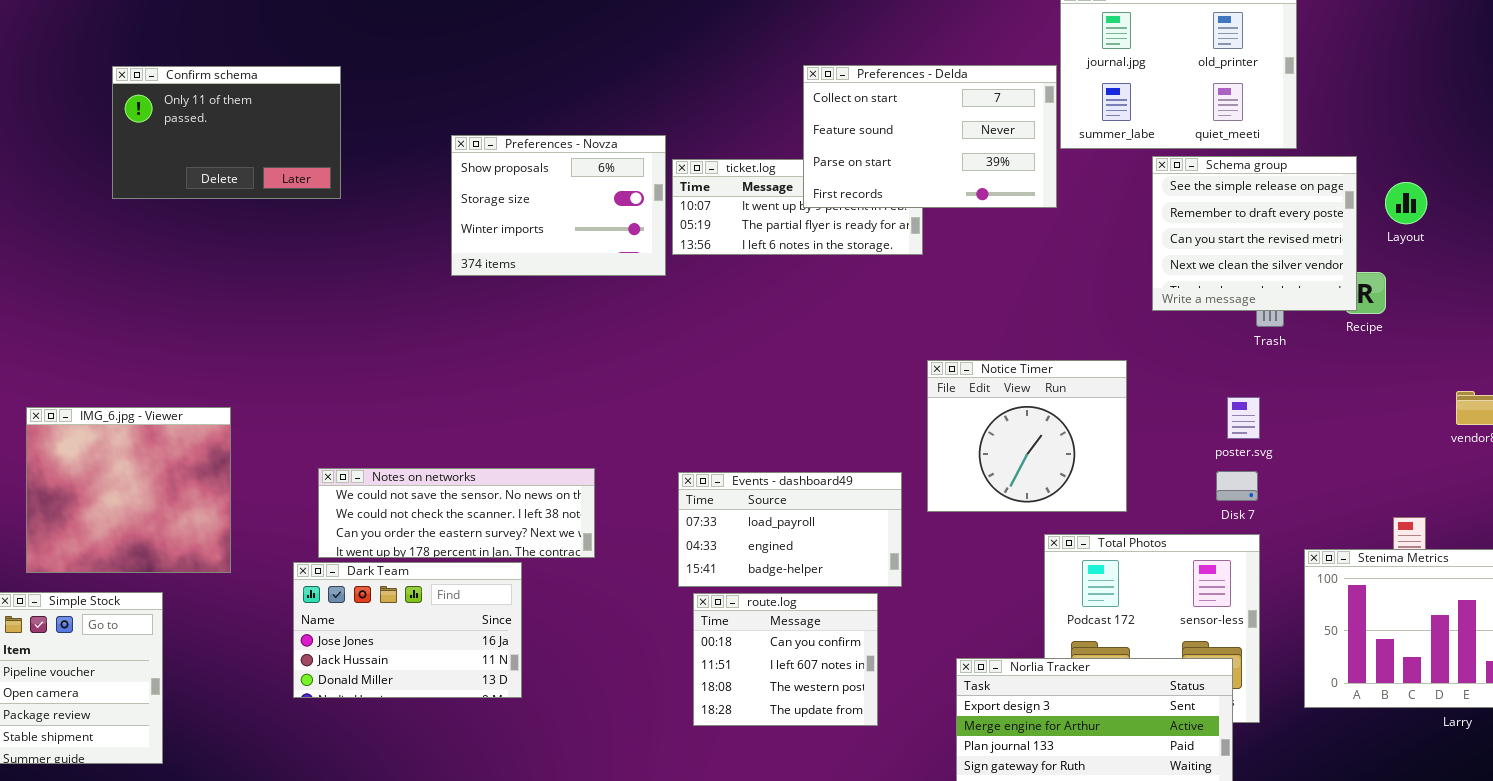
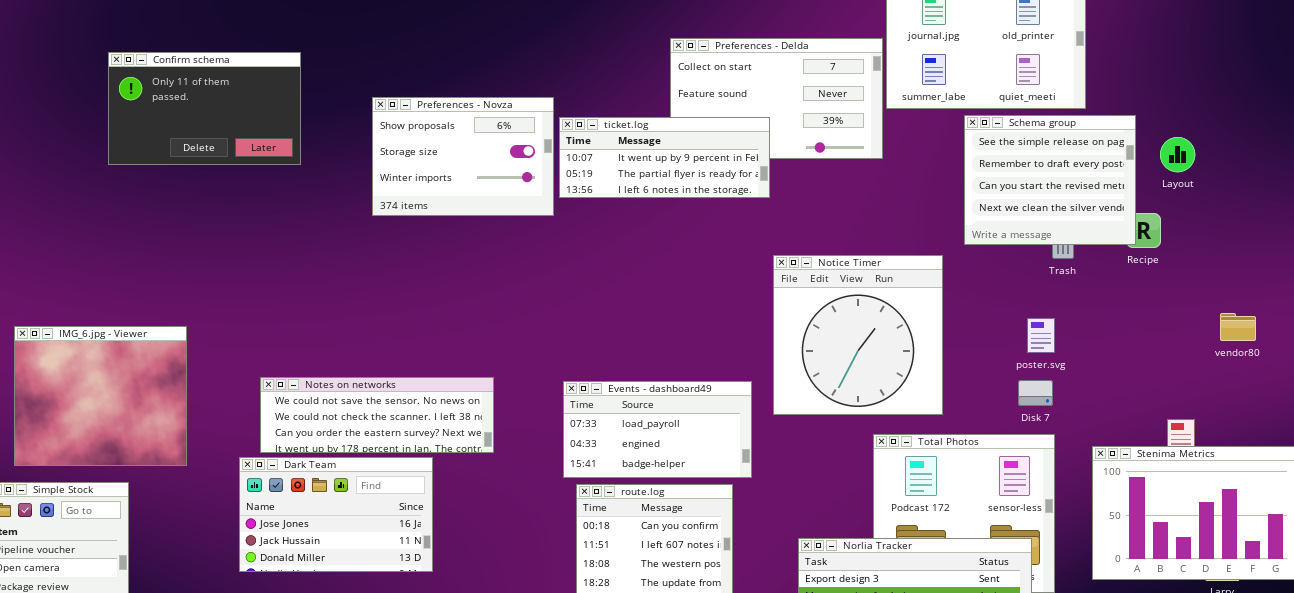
Confirm schema: [112,66,341,199] -> [108,52,301,165], moved
ticket.log: [672,159,923,255] -> [559,117,770,198], raised
Notice Timer: [927,360,1127,512] -> [773,255,943,415], resized

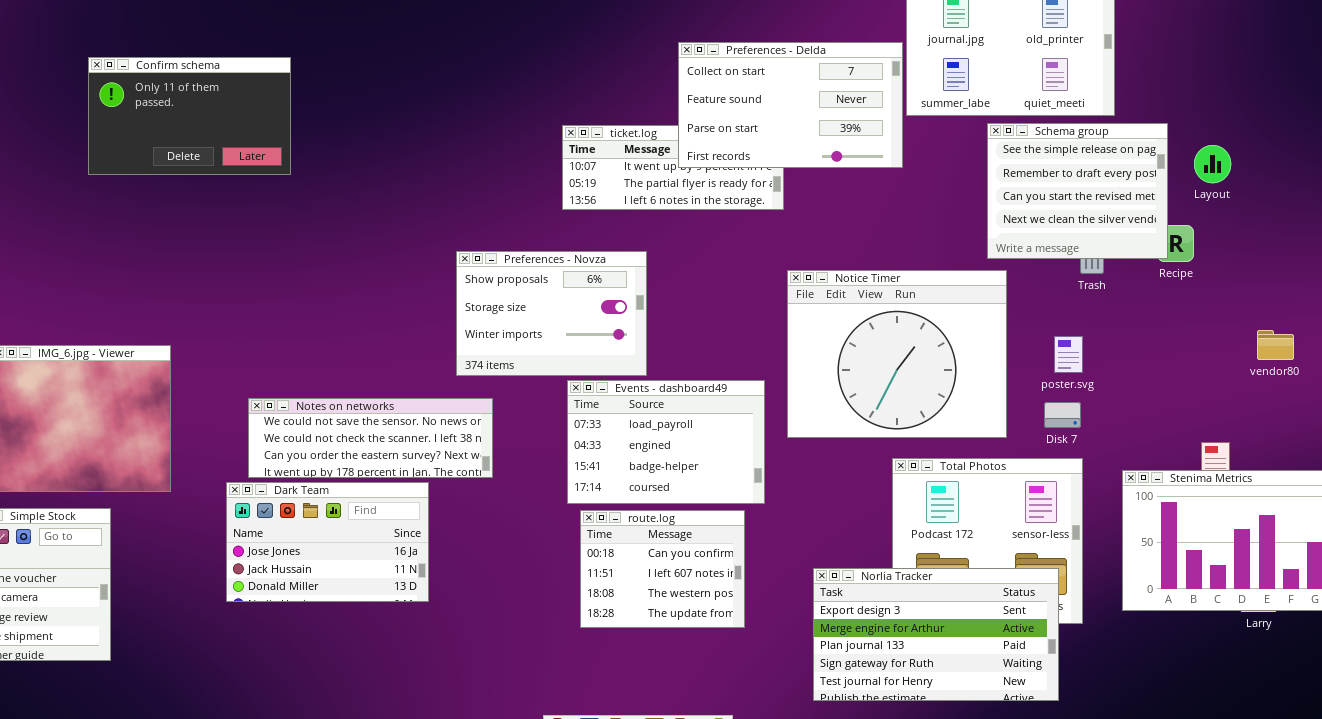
Preferences - Delda: [670,38,883,159] -> [678,42,903,168], raised
Preferences - Novza: [372,97,554,216] -> [456,251,647,376], moved
Notice Timer: [773,255,943,415] -> [787,270,1007,438], resized
Events - dashboard49: [563,381,752,478] -> [567,380,765,504], resized

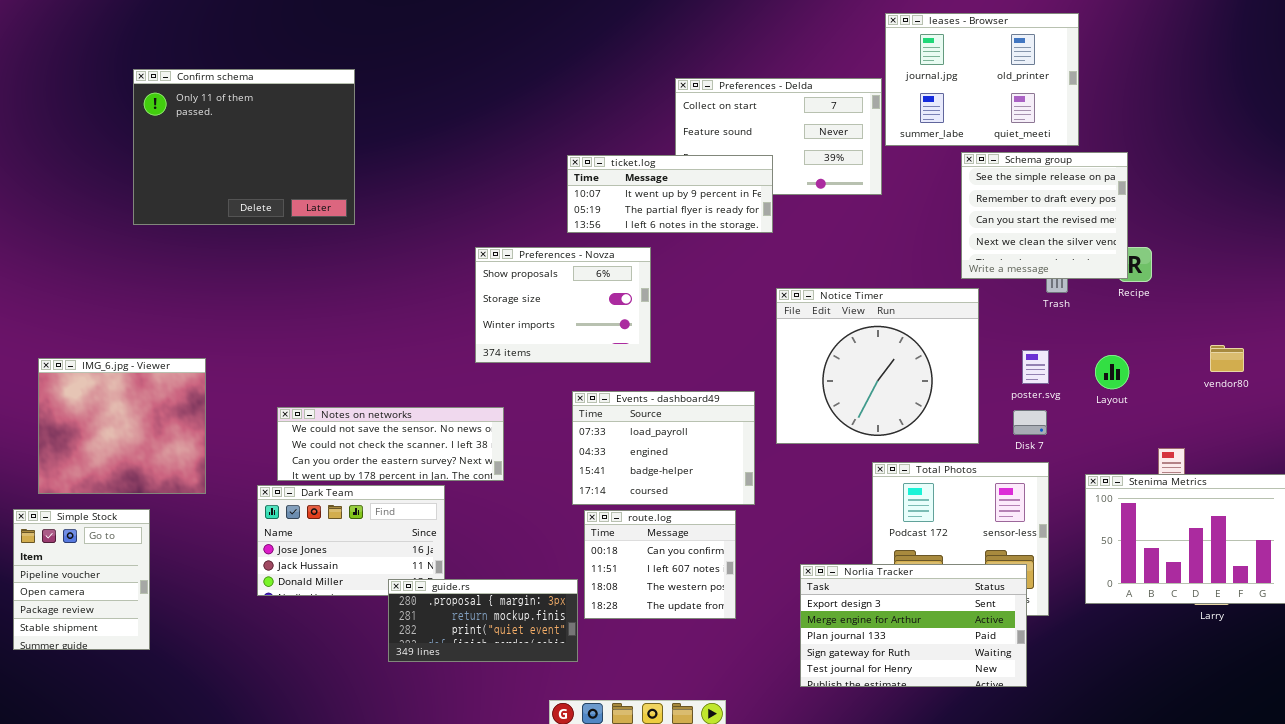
Confirm schema: [88,57,291,175] -> [133,69,355,225], moved, resized
ticket.log: [562,125,784,210] -> [567,155,773,233], raised
Layout: [1194,145,1231,183] -> [1095,355,1129,389], moved
Preferences - Novza: [456,251,647,376] -> [475,247,651,363], moved
guide.rs: none -> [388,579,578,662], opened

